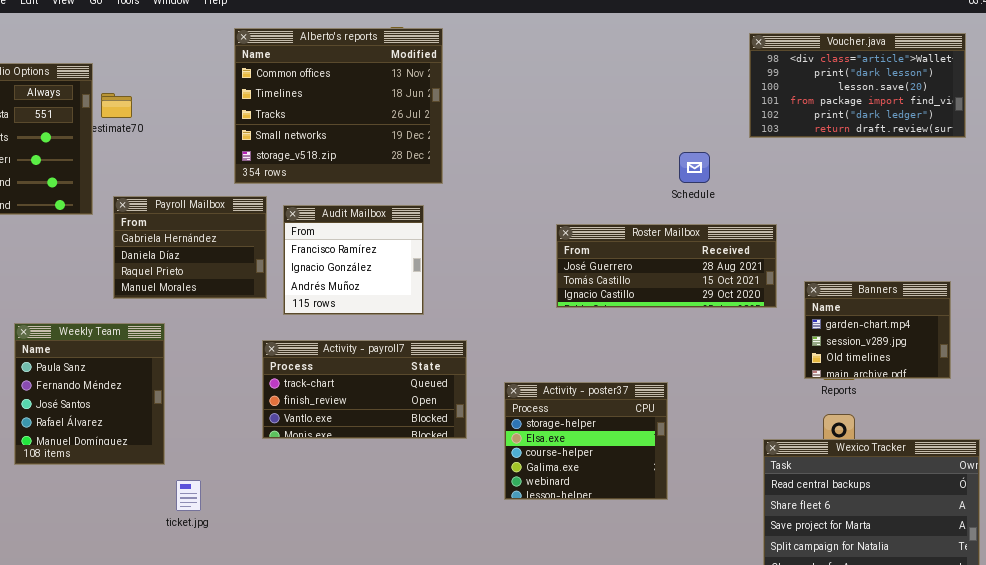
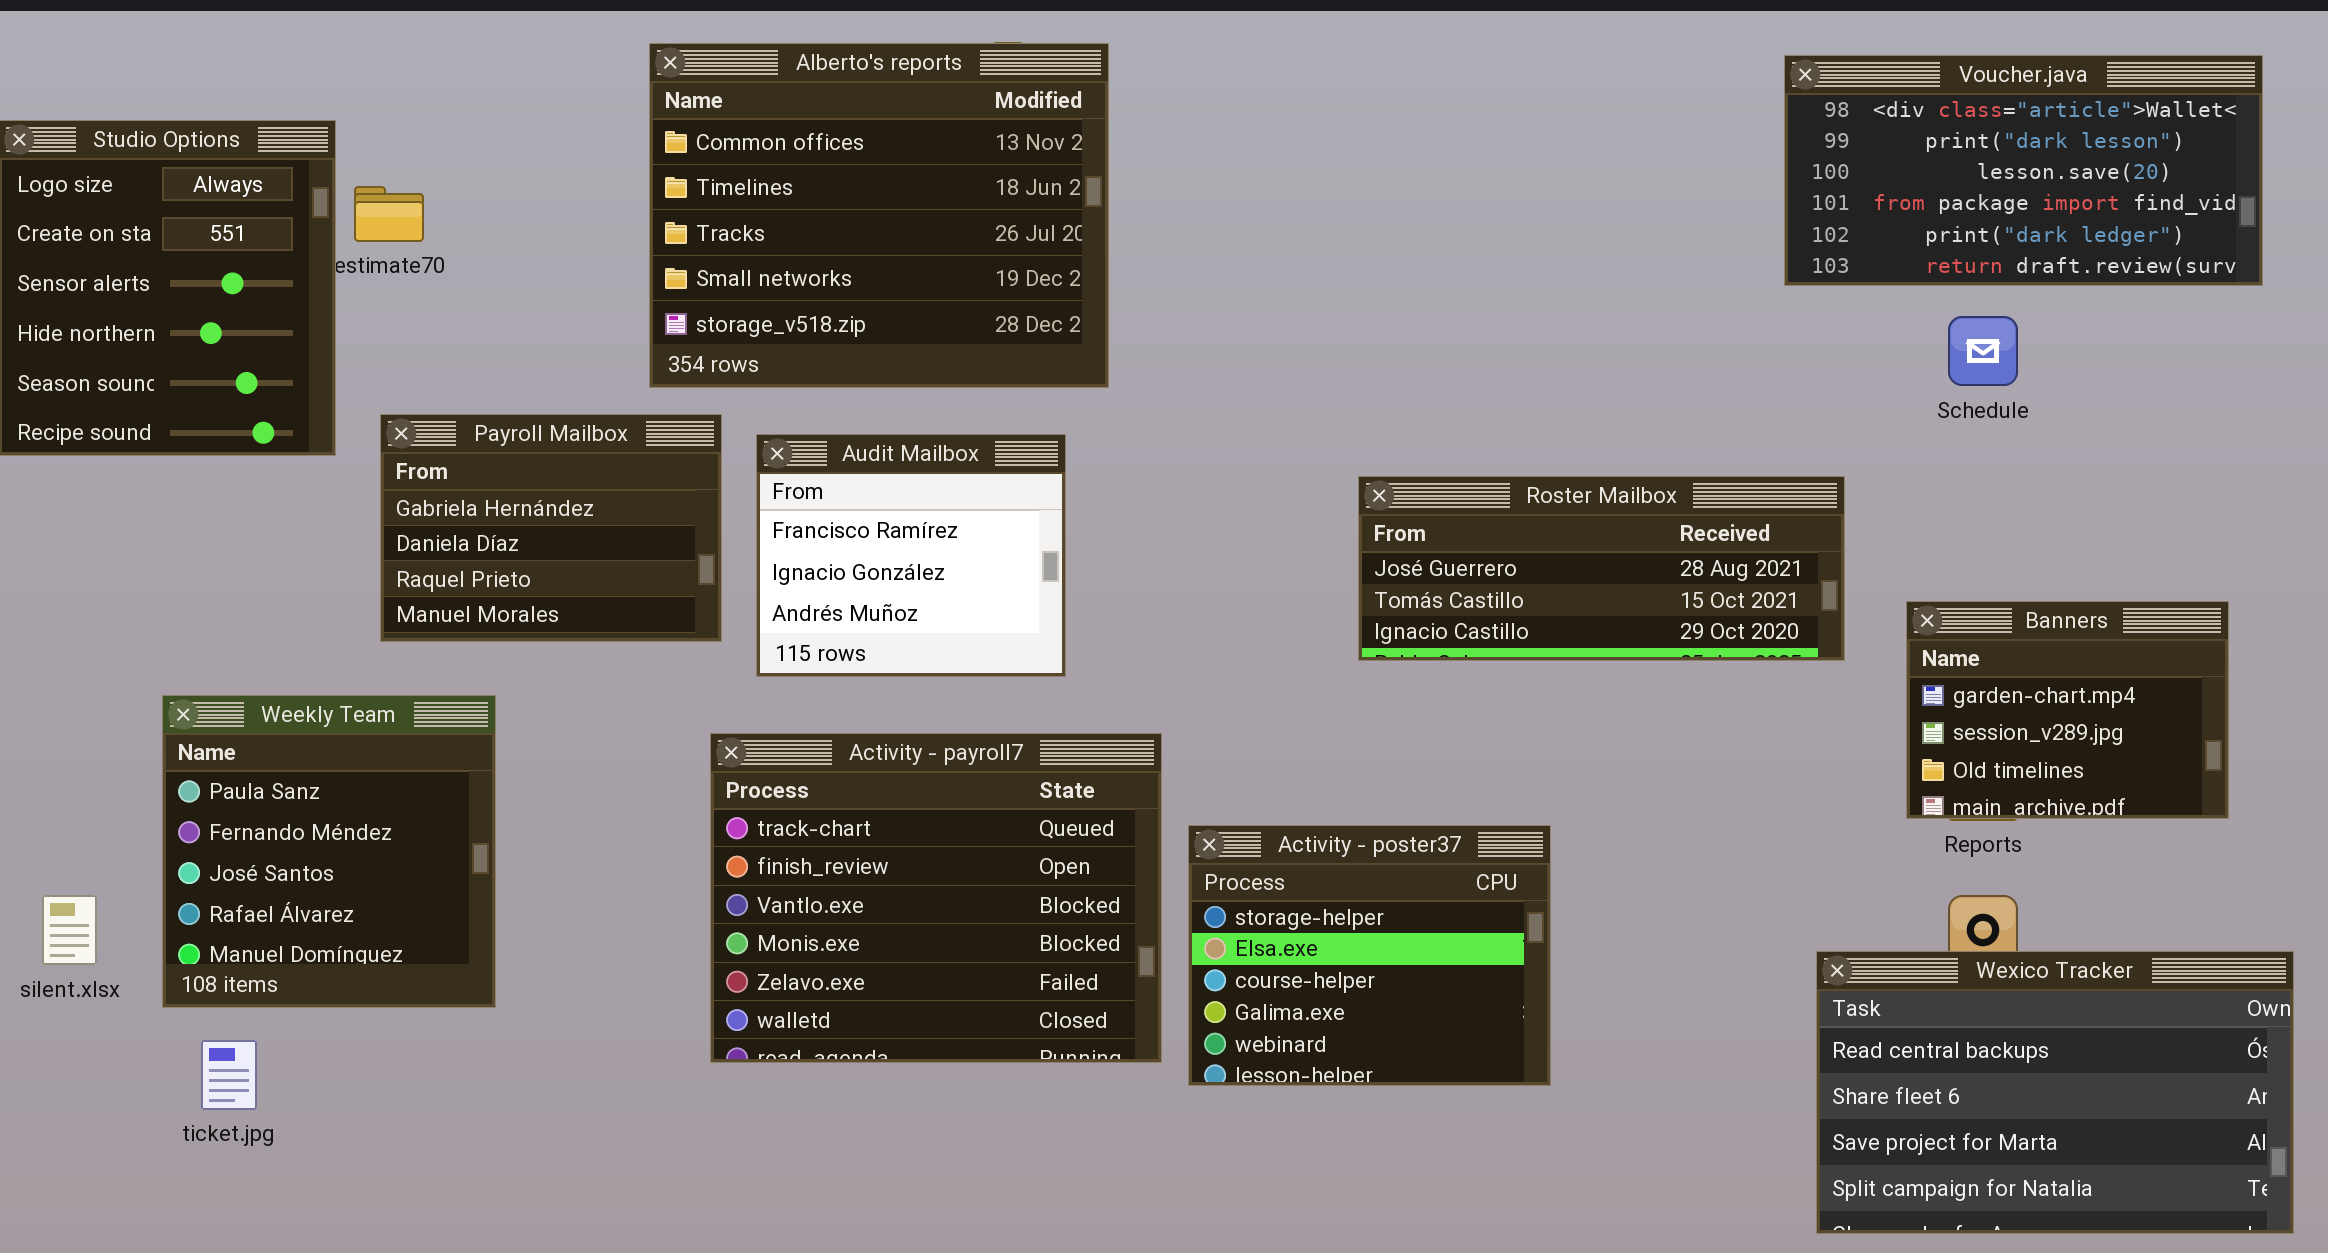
Schedule: [679,152,710,183] -> [1948,316,2018,386], moved
Activity - payroll7: [262,340,467,439] -> [710,733,1162,1063], resized
Activity - poster37: [504,382,668,500] -> [1188,825,1551,1086], moved
ticket.jpg: [176,480,201,511] -> [201,1040,257,1110], moved

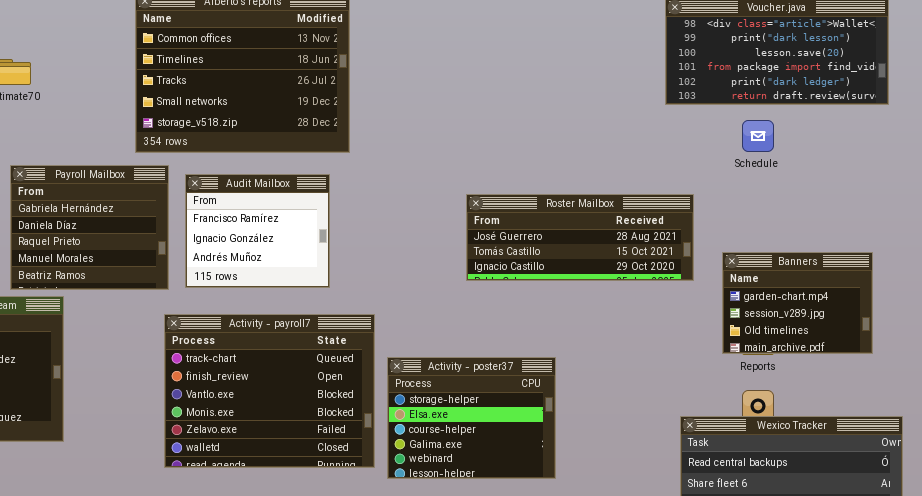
Payroll Mailbox: [380,414,722,642] -> [10,165,169,290], resized

